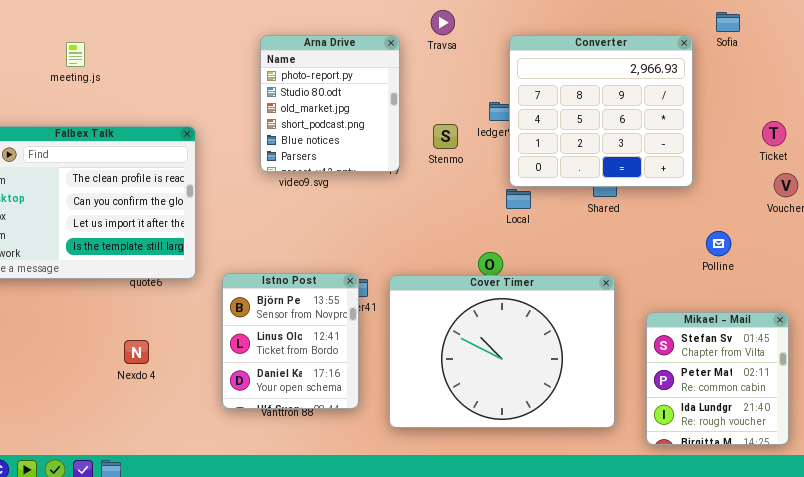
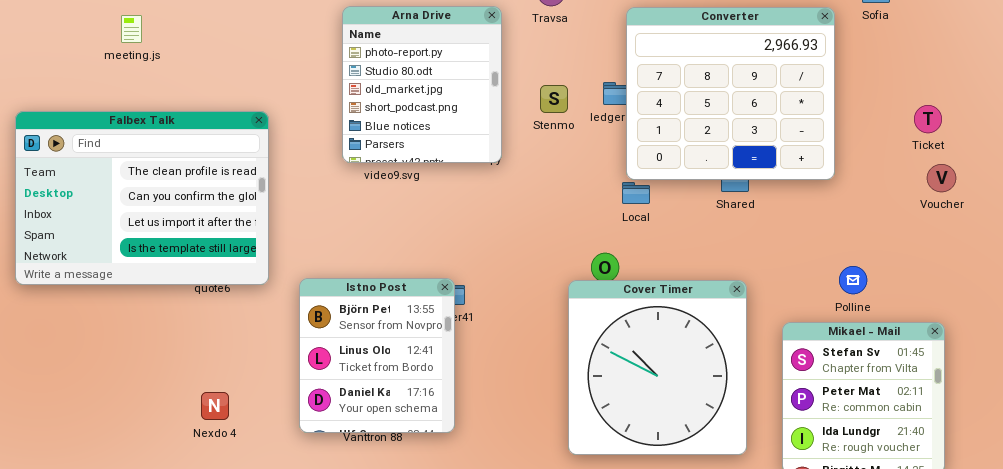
Stenmo: [433,124,458,149] -> [540,85,568,113], moved
Polline: [706,231,731,256] -> [839,266,867,294], moved
Cover Timer: [389,275,615,428] -> [568,280,747,455], resized
Nexdo 4: [124,340,149,364] -> [201,392,229,420], moved

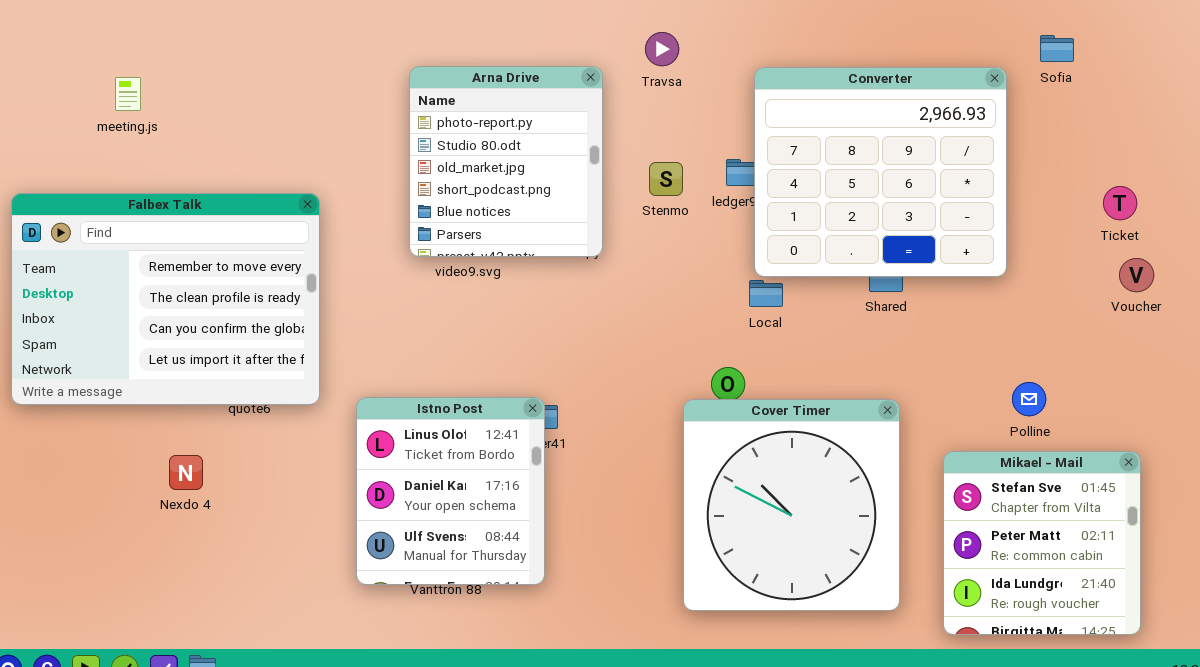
meeting.js: [121,15,142,43] -> [115,77,141,111], moved
Falbex Talk: [15,111,269,285] -> [11,193,320,405], scrolled up 1 row
Istno Post: [299,278,455,433] -> [356,397,545,585], scrolled down 1 row
Nexdo 4: [201,392,229,420] -> [169,455,203,490], moved

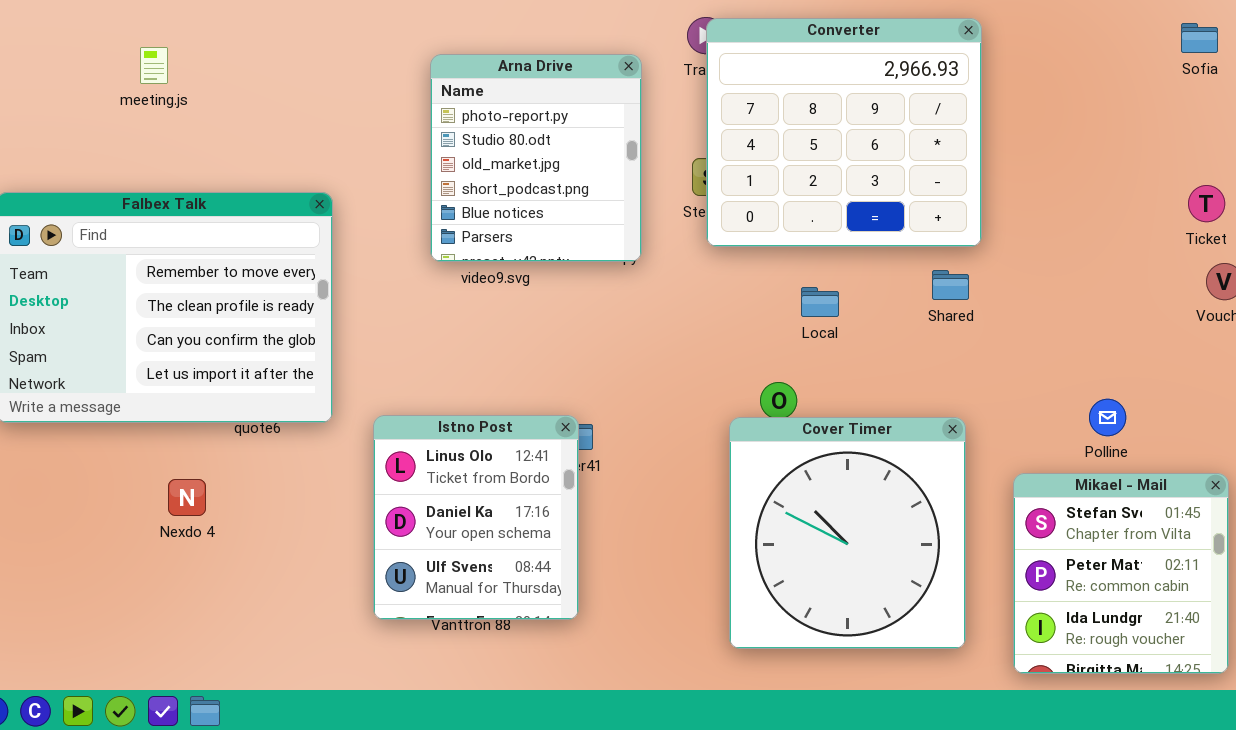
Sofia: [1040,35,1074,62] -> [1181,23,1218,53], moved
Converter: [754,67,1007,277] -> [706,18,982,247], moved
meeting.js: [115,77,141,111] -> [140,47,168,84], moved

